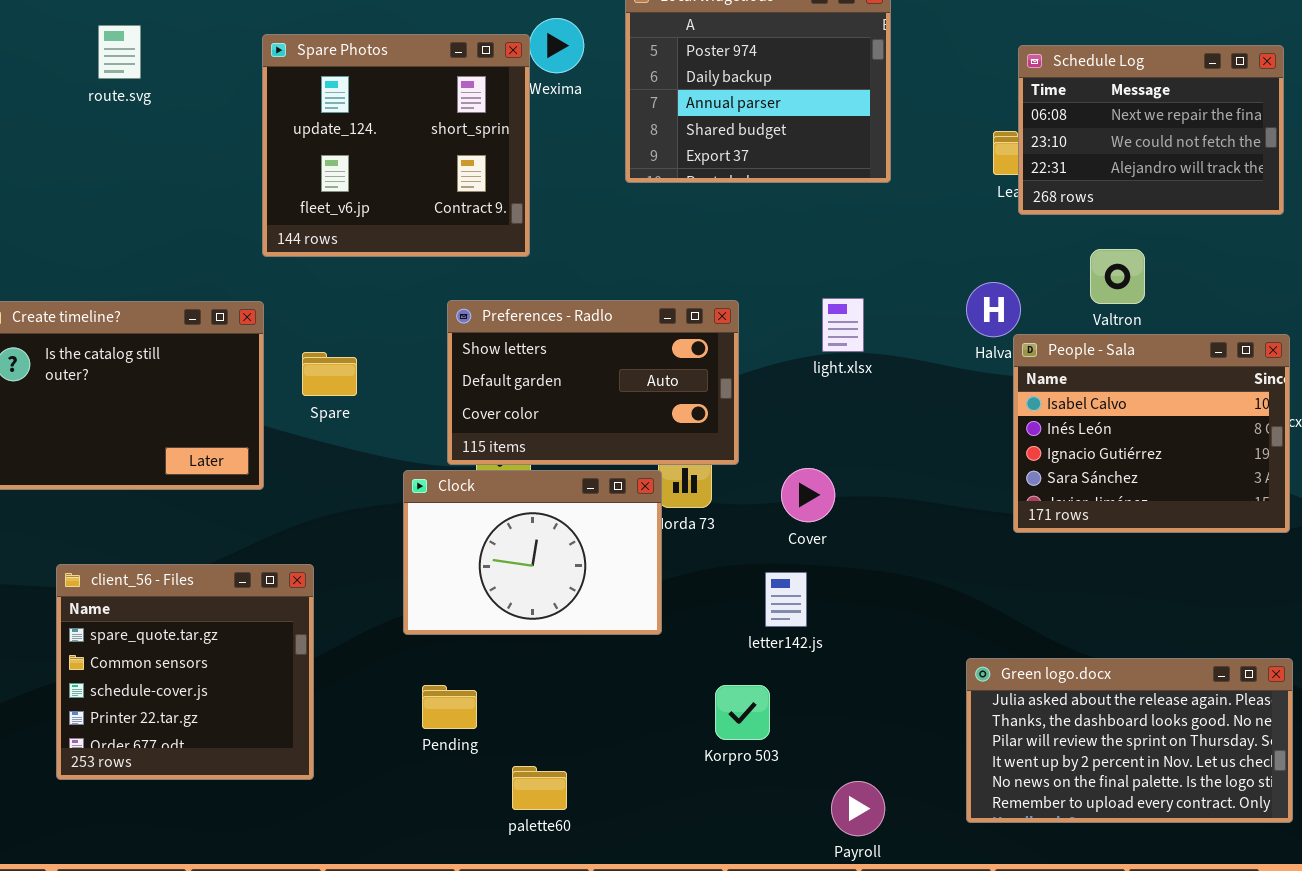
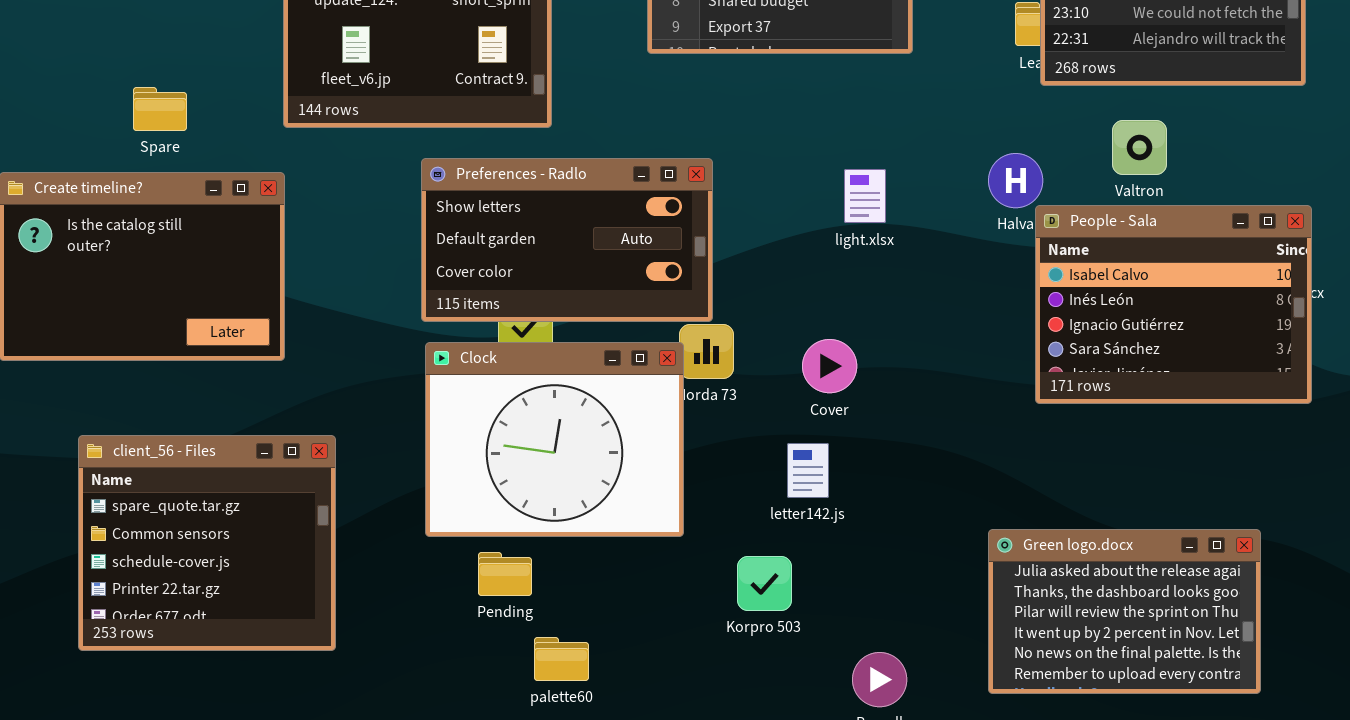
Preferences - Radlo: [447,300,739,465] -> [421,158,713,322], moved
Spare: [302,352,357,396] -> [133,87,187,131], moved
Clock: [403,470,662,635] -> [425,342,684,537], resized
Green logo.docx: [966,658,1293,823] -> [988,529,1261,694], resized
Pending: [422,685,477,729] -> [478,552,532,596], moved

